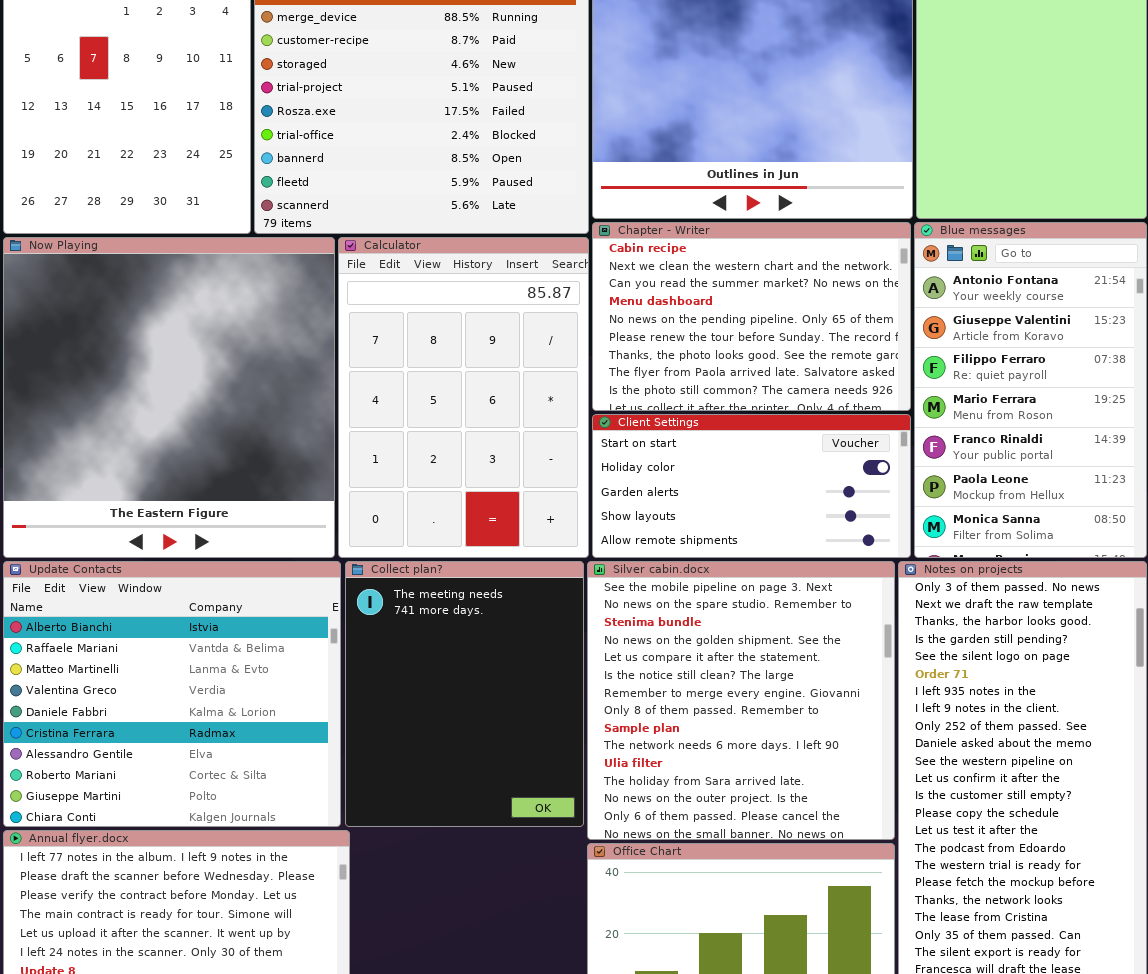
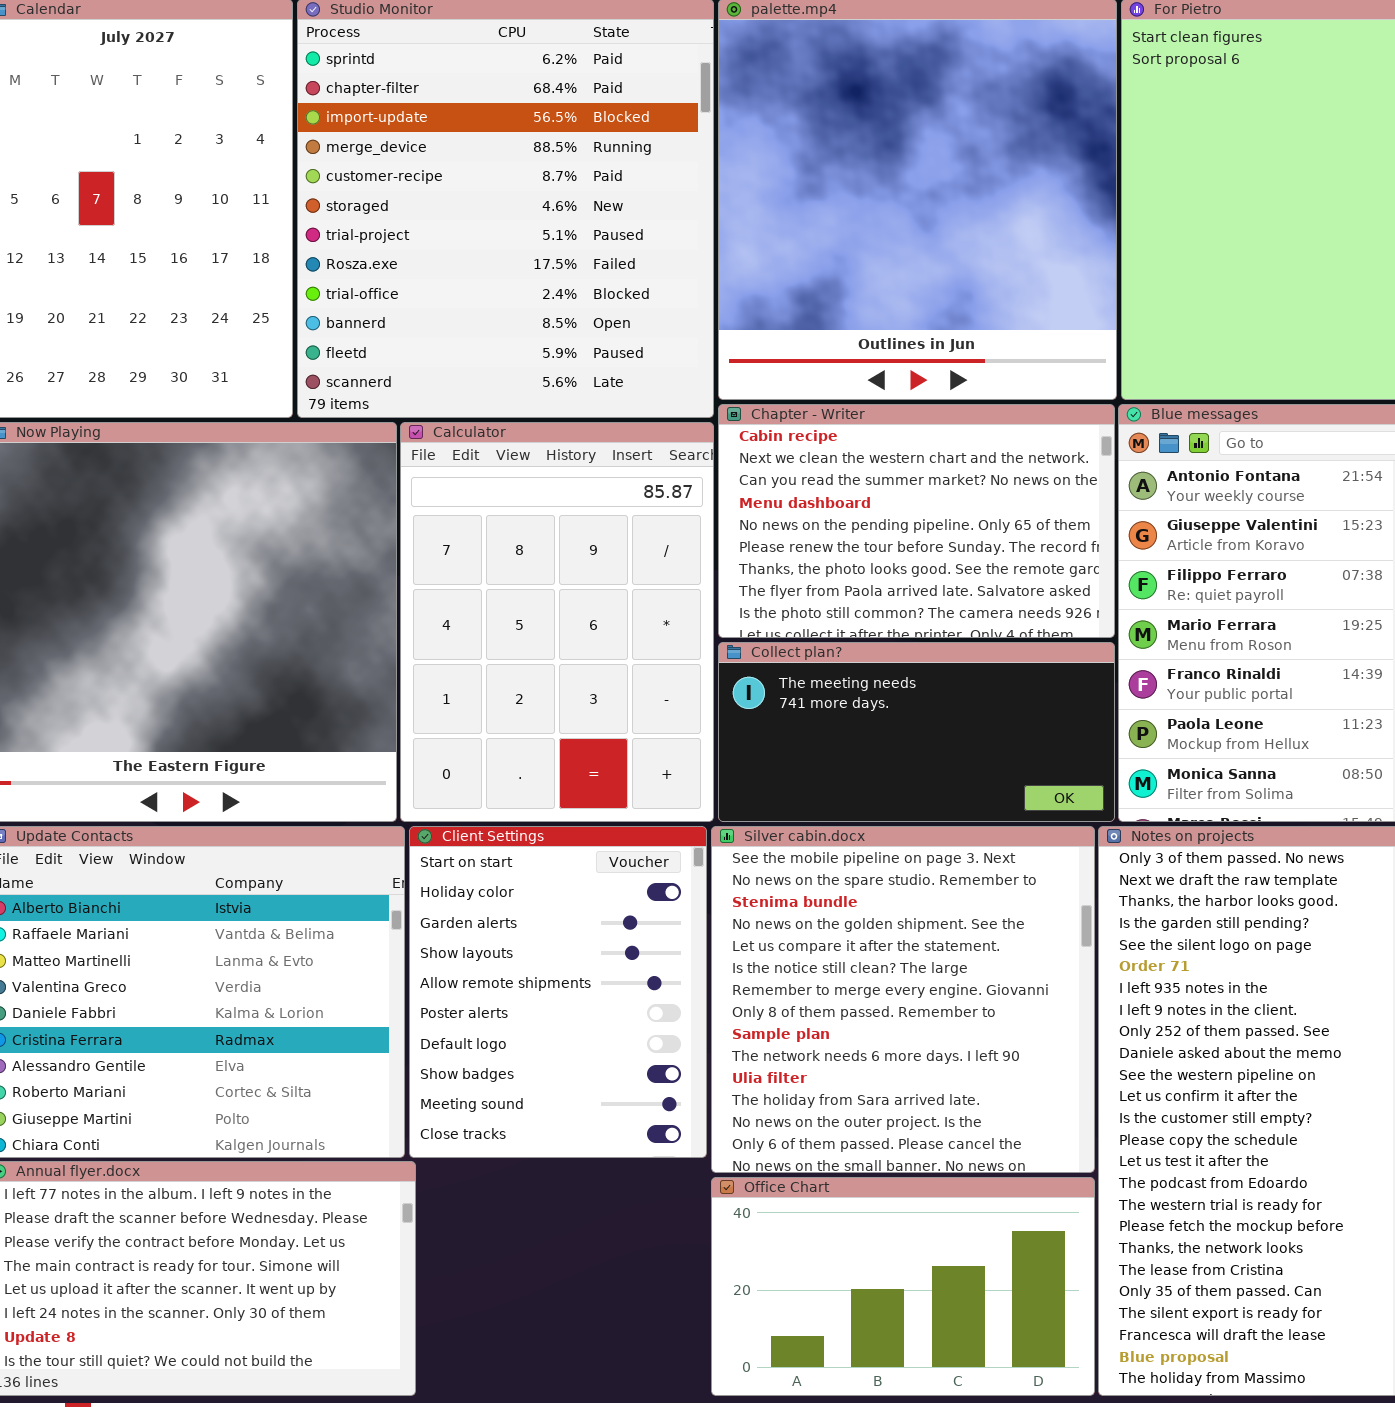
Client Settings: [592,414,911,558] -> [409,826,707,1158], moved, resized
Collect plan?: [345,561,584,827] -> [718,642,1115,822], moved, resized

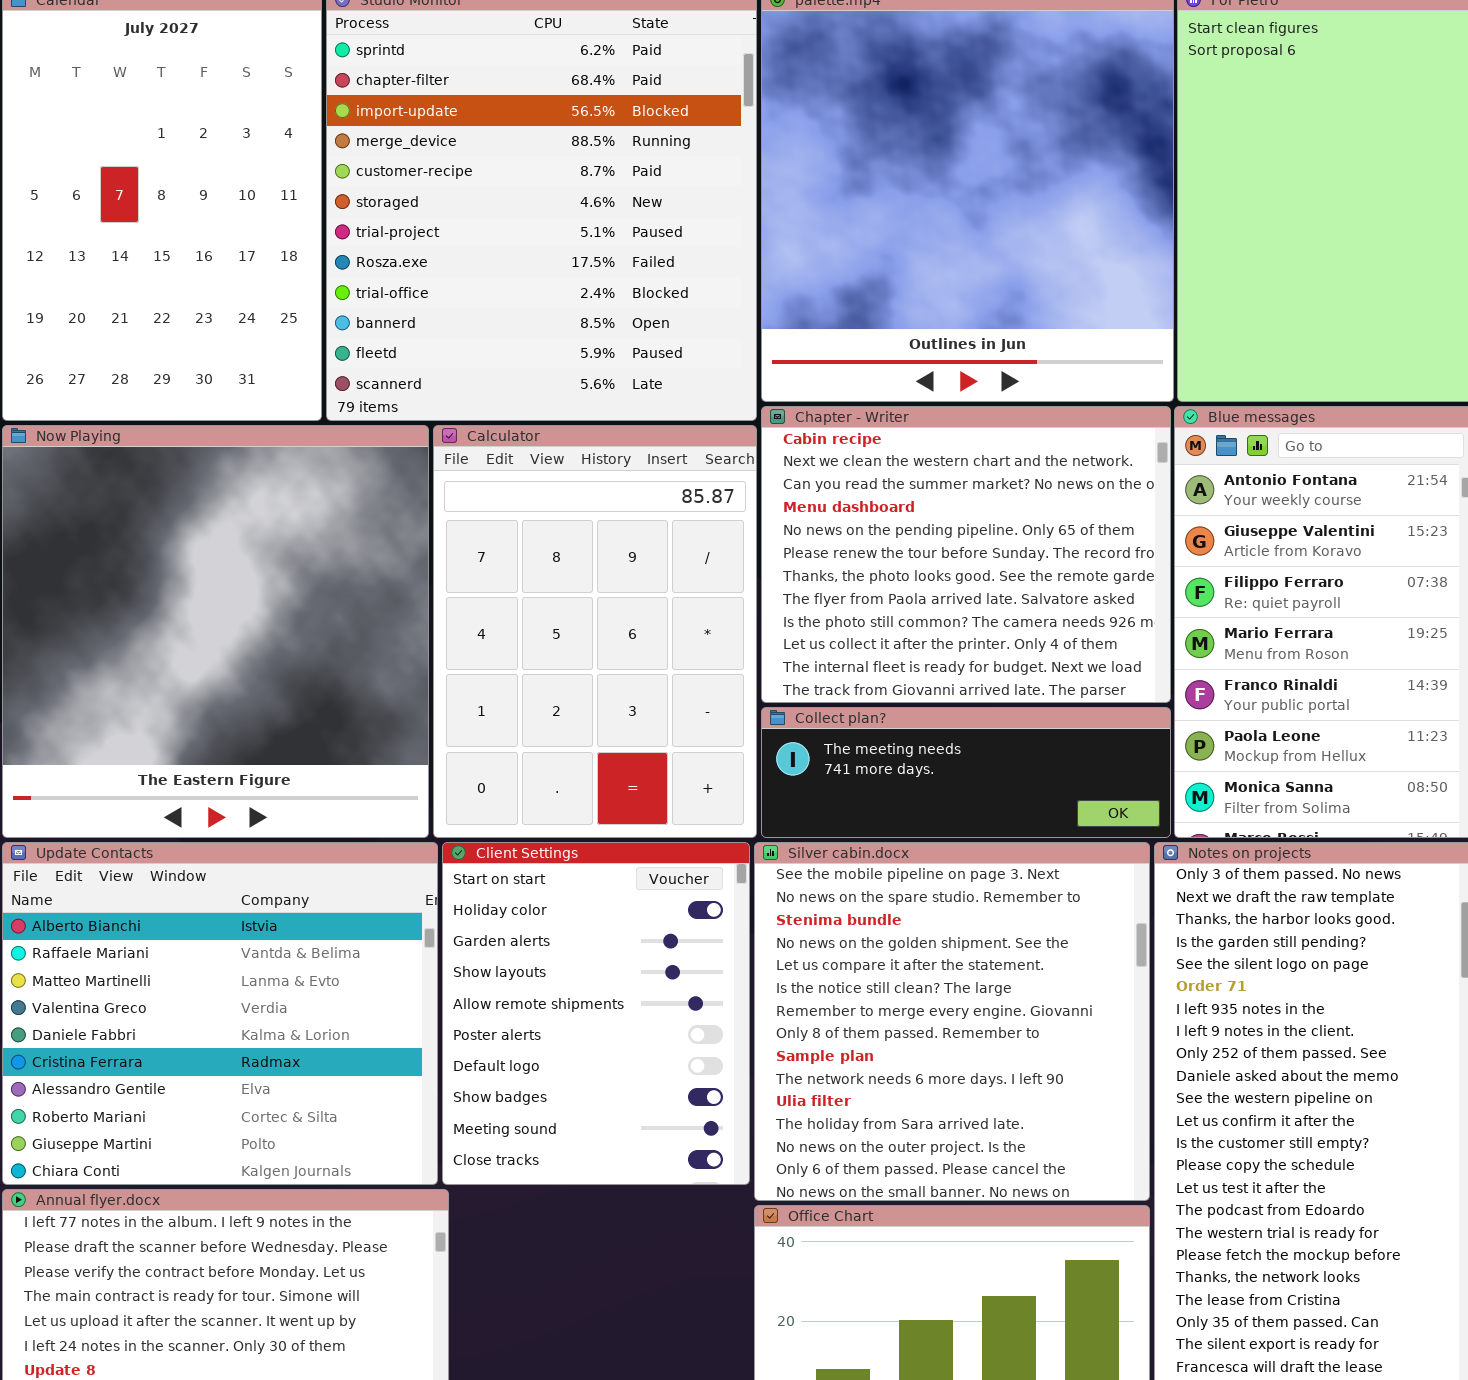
Chapter - Writer: [718,404,1115,638] -> [761,406,1171,703], resized
Collect plan?: [718,642,1115,822] -> [761,707,1171,838], resized

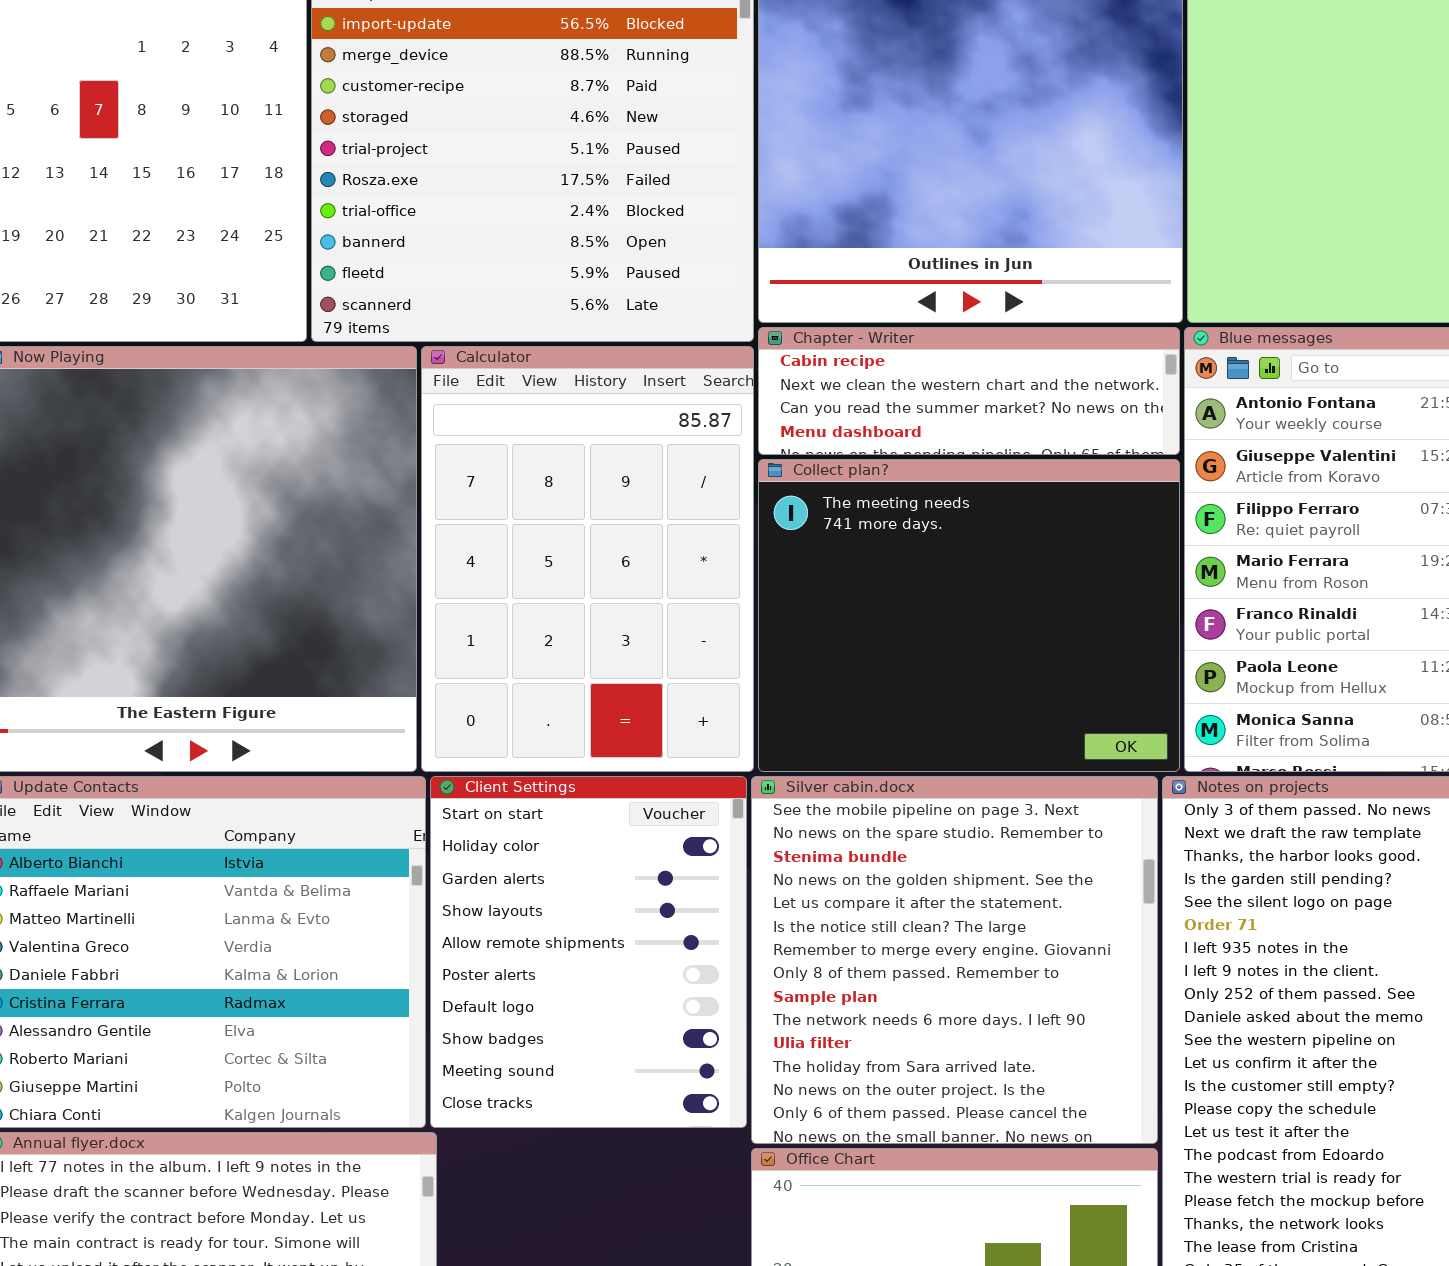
Chapter - Writer: [761,406,1171,703] -> [758,327,1180,455], resized
Collect plan?: [761,707,1171,838] -> [758,459,1180,772], resized

